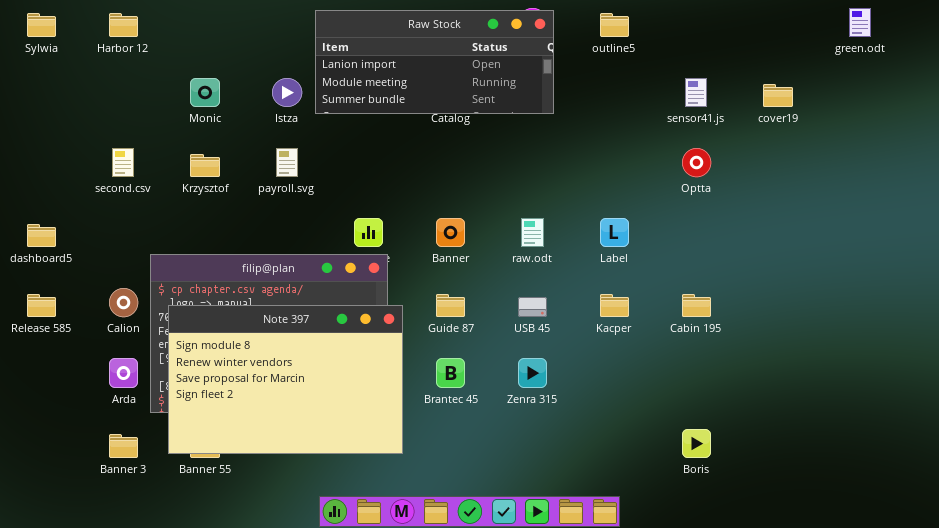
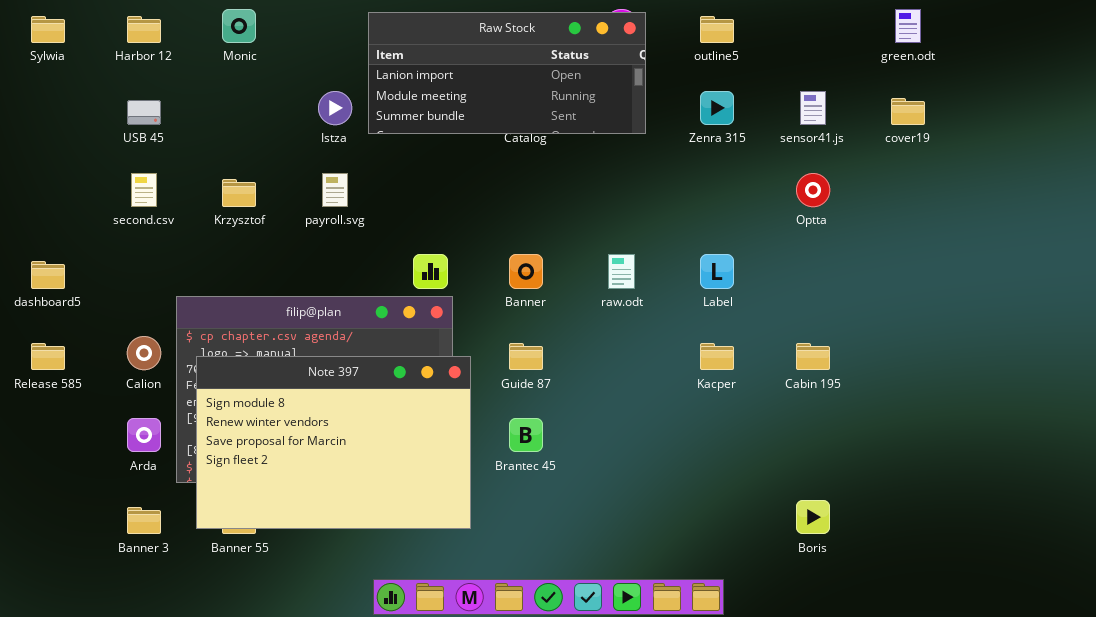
green.odt: [849,8,871,37] -> [895,9,921,43], moved
Monic: [190,78,220,107] -> [222,9,256,43], moved
USB 45: [518,297,547,317] -> [127,100,161,125], moved
Zenra 315: [518,358,547,388] -> [700,91,734,125], moved

